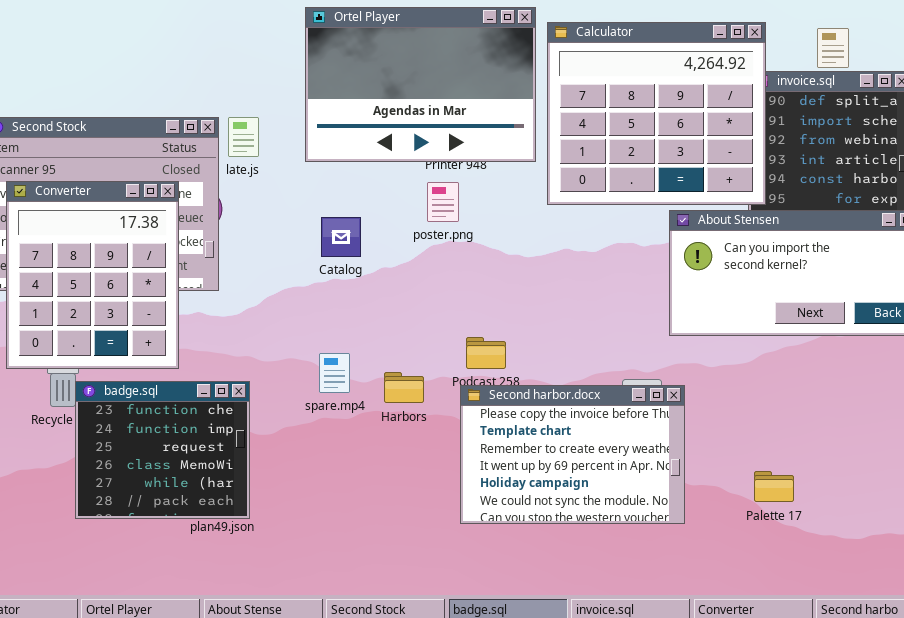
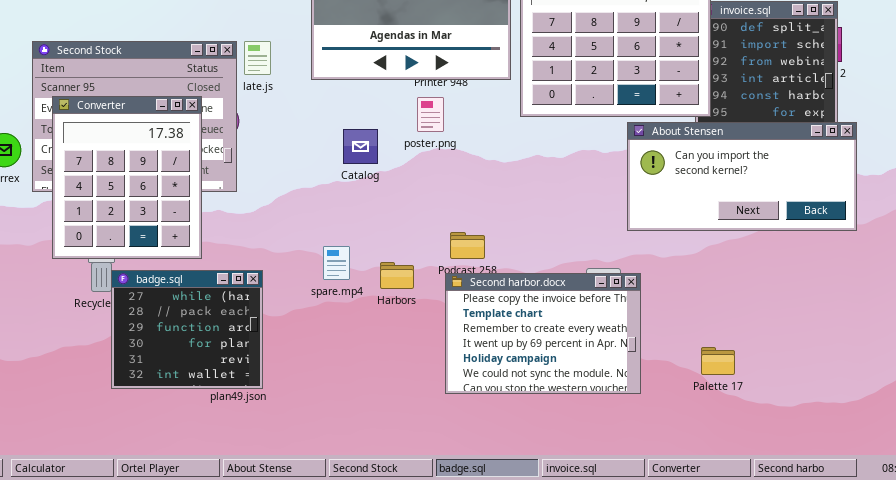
Catalog: [321,217,361,257] -> [343,129,378,164], moved
badge.sql: [75,381,250,519] -> [111,270,263,389], scrolled down 4 rows

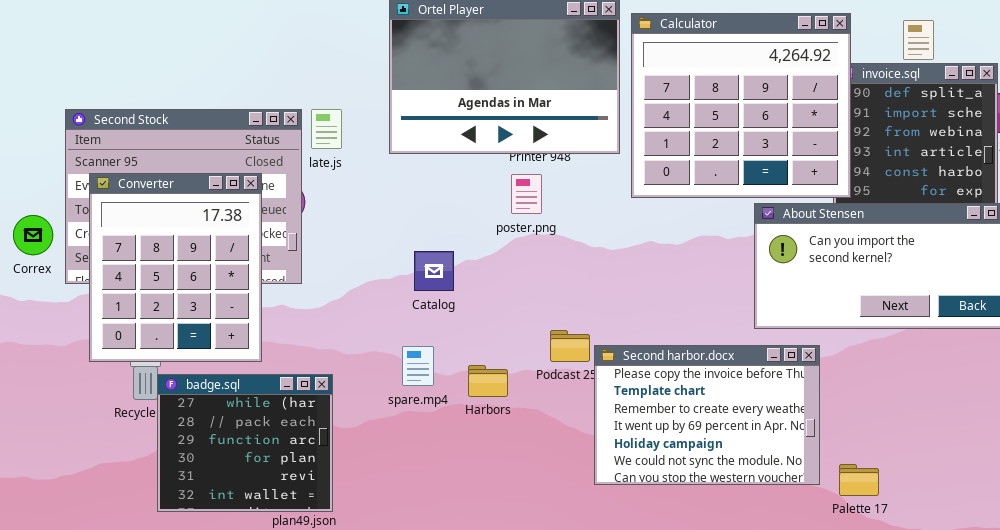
Catalog: [343,129,378,164] -> [414,251,454,291], moved
Second harbor.docx: [445,273,641,394] -> [594,345,820,485], moved

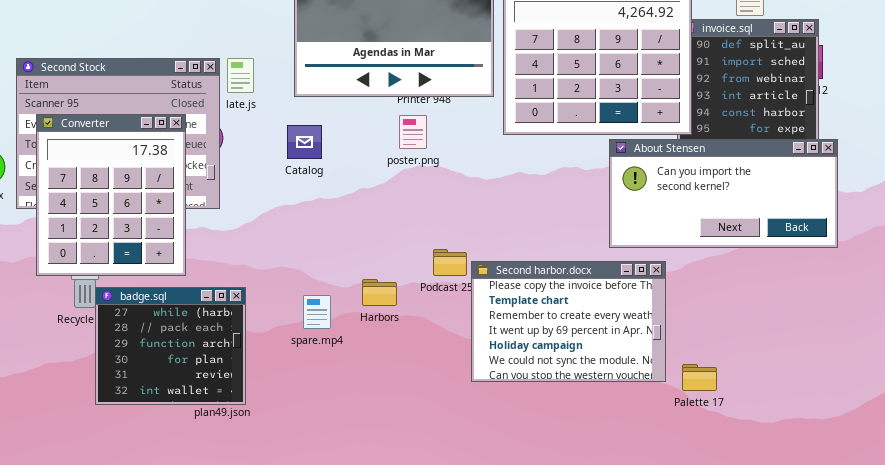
Catalog: [414,251,454,291] -> [287,125,322,159], moved
spare.mp4: [402,346,434,386] -> [303,295,331,329], moved

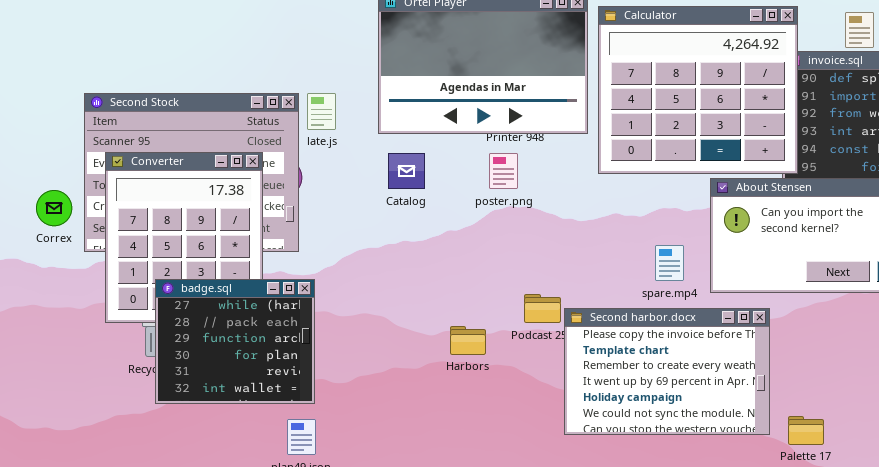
Catalog: [287,125,322,159] -> [388,153,425,189], moved
badge.sql: [95,287,246,405] -> [155,279,315,404], moved
spare.mp4: [303,295,331,329] -> [655,245,684,281], moved

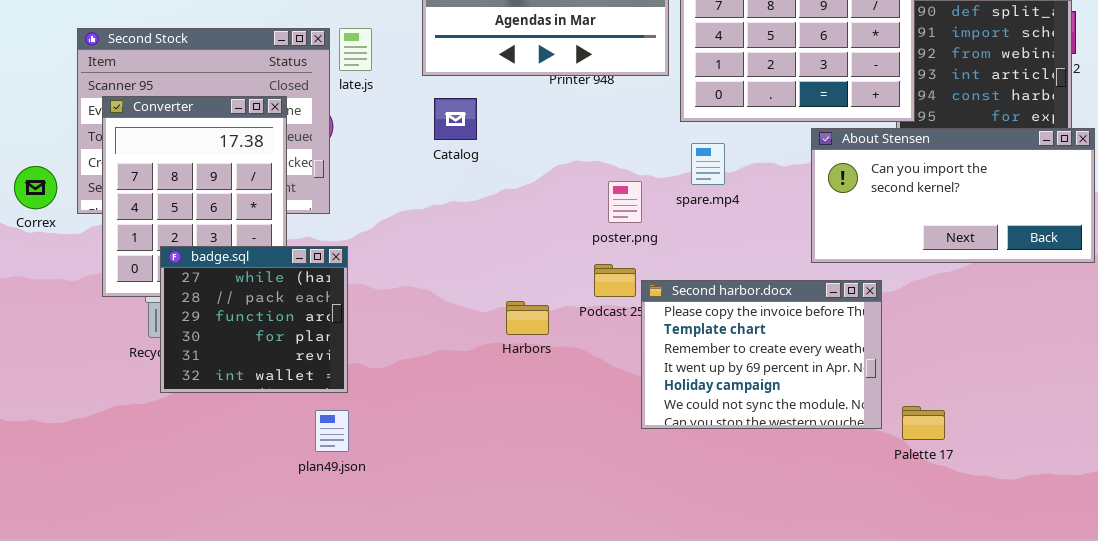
poster.png: [489,153,518,189] -> [608,181,642,223], moved
Correx: [36,190,72,226] -> [14,166,57,209], moved
spare.mp4: [655,245,684,281] -> [691,143,725,185], moved

